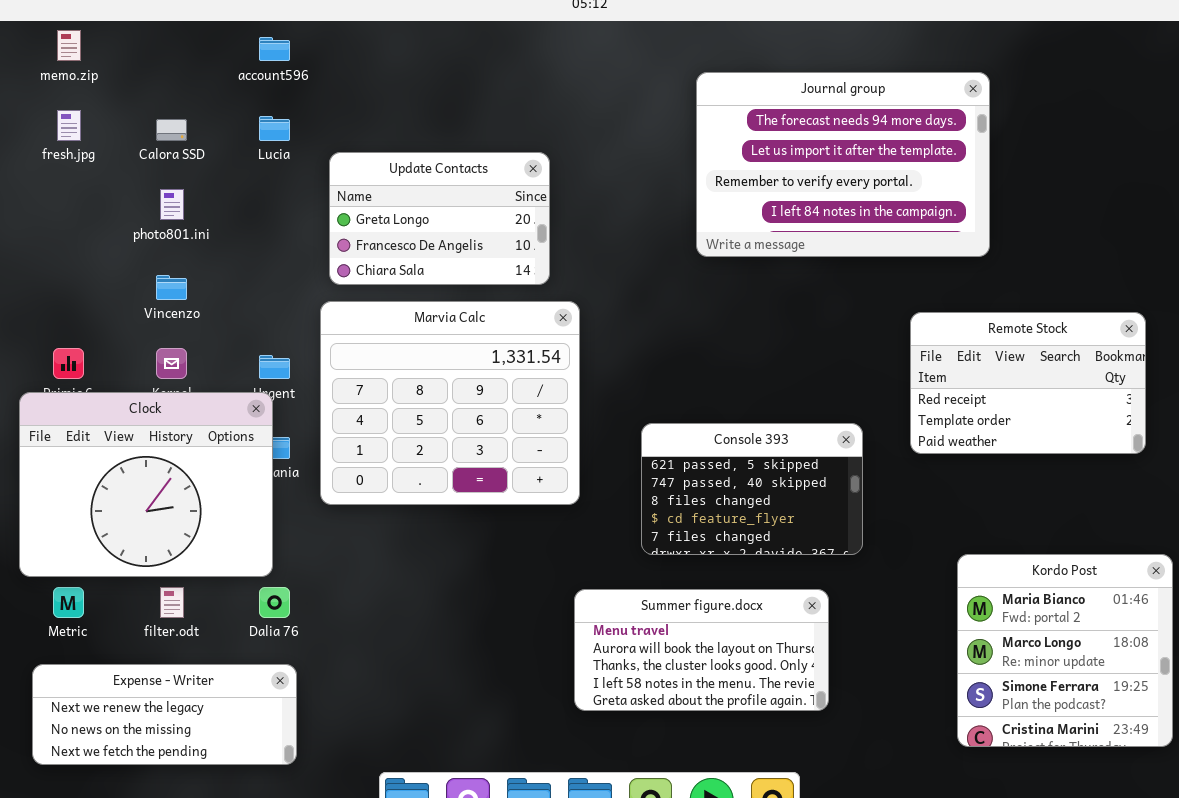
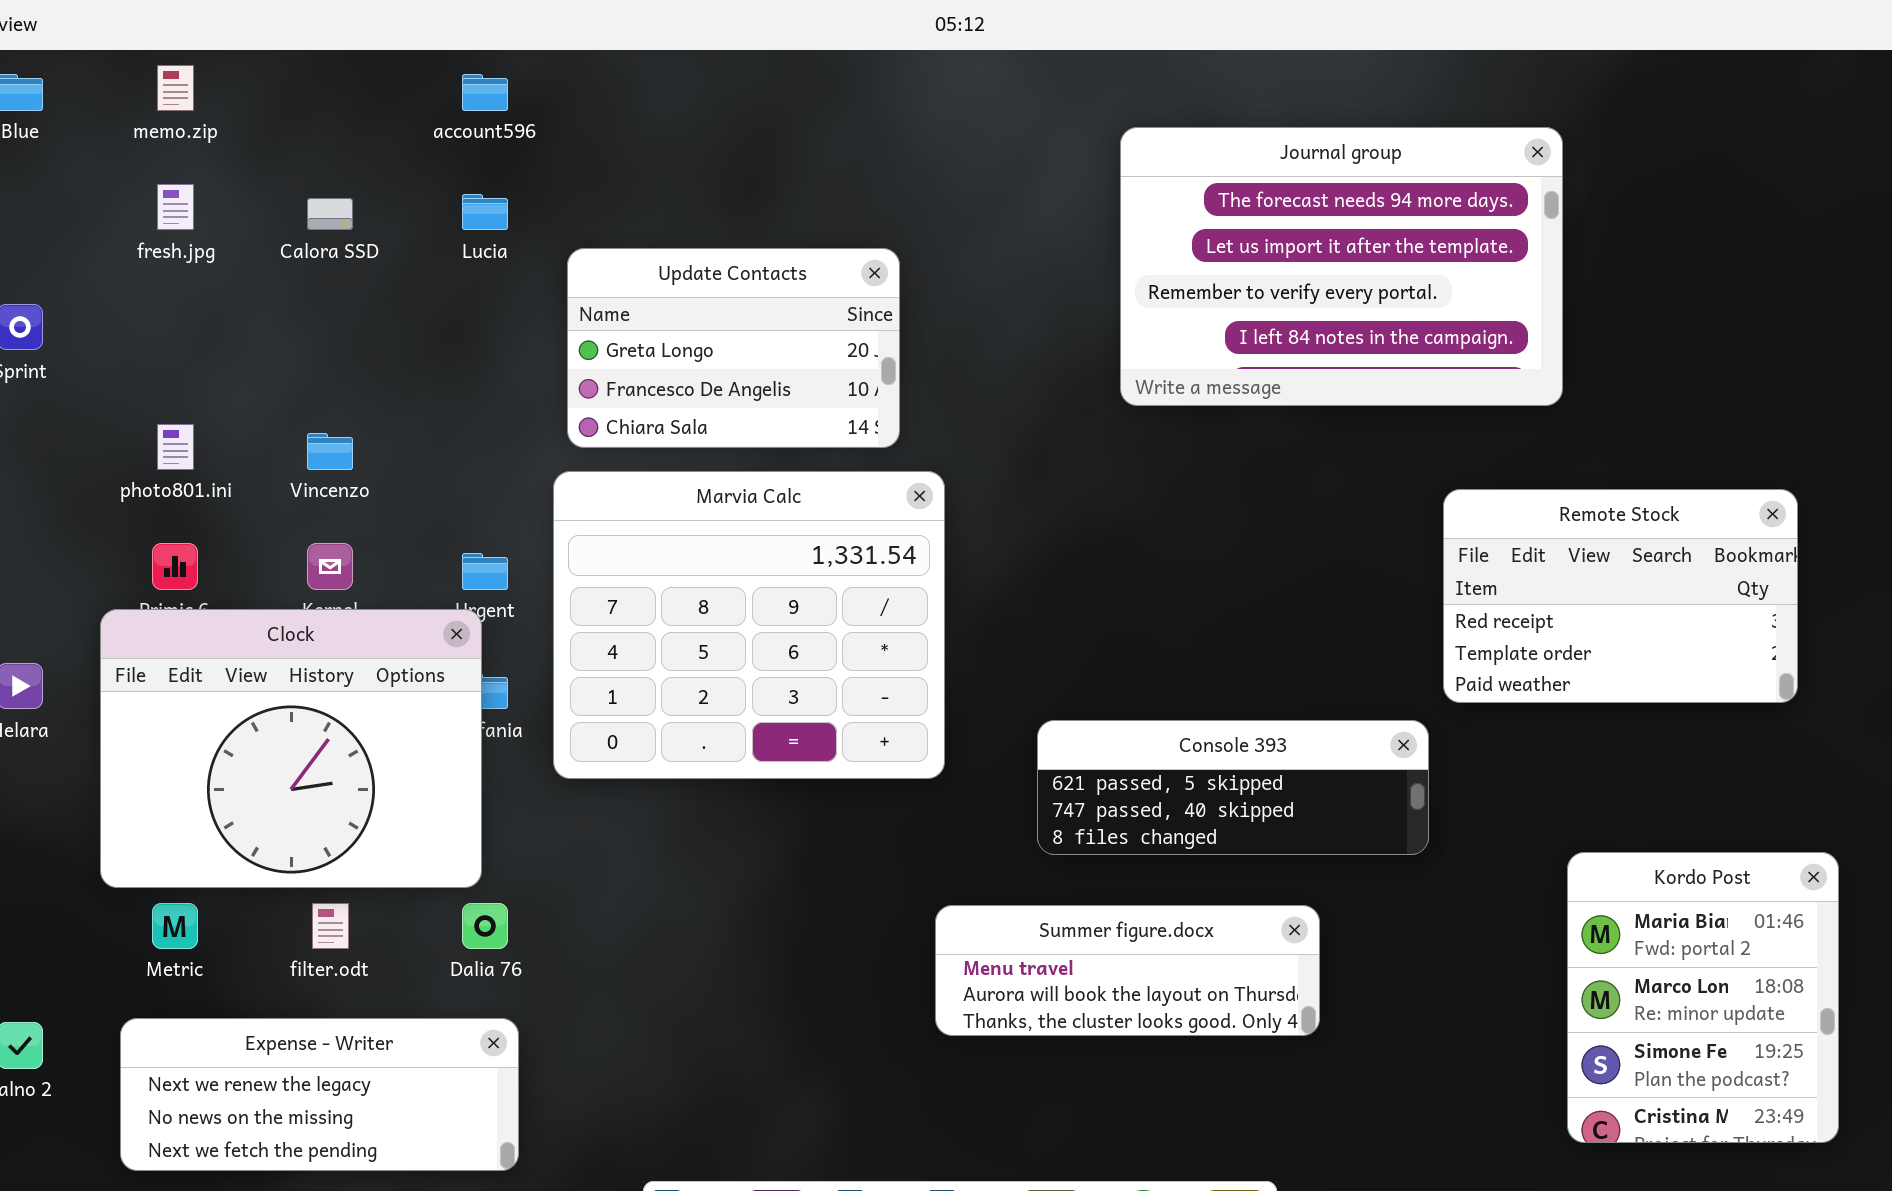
photo801.ini: [160,189,184,220] -> [157,424,194,470], moved
Console 393: [641,423,863,555] -> [1037,720,1429,855], resized
Kordo Post: [957,554,1173,747] -> [1567,852,1839,1143], resized
Summer figure.docx: [574,589,829,711] -> [935,905,1320,1036], resized

